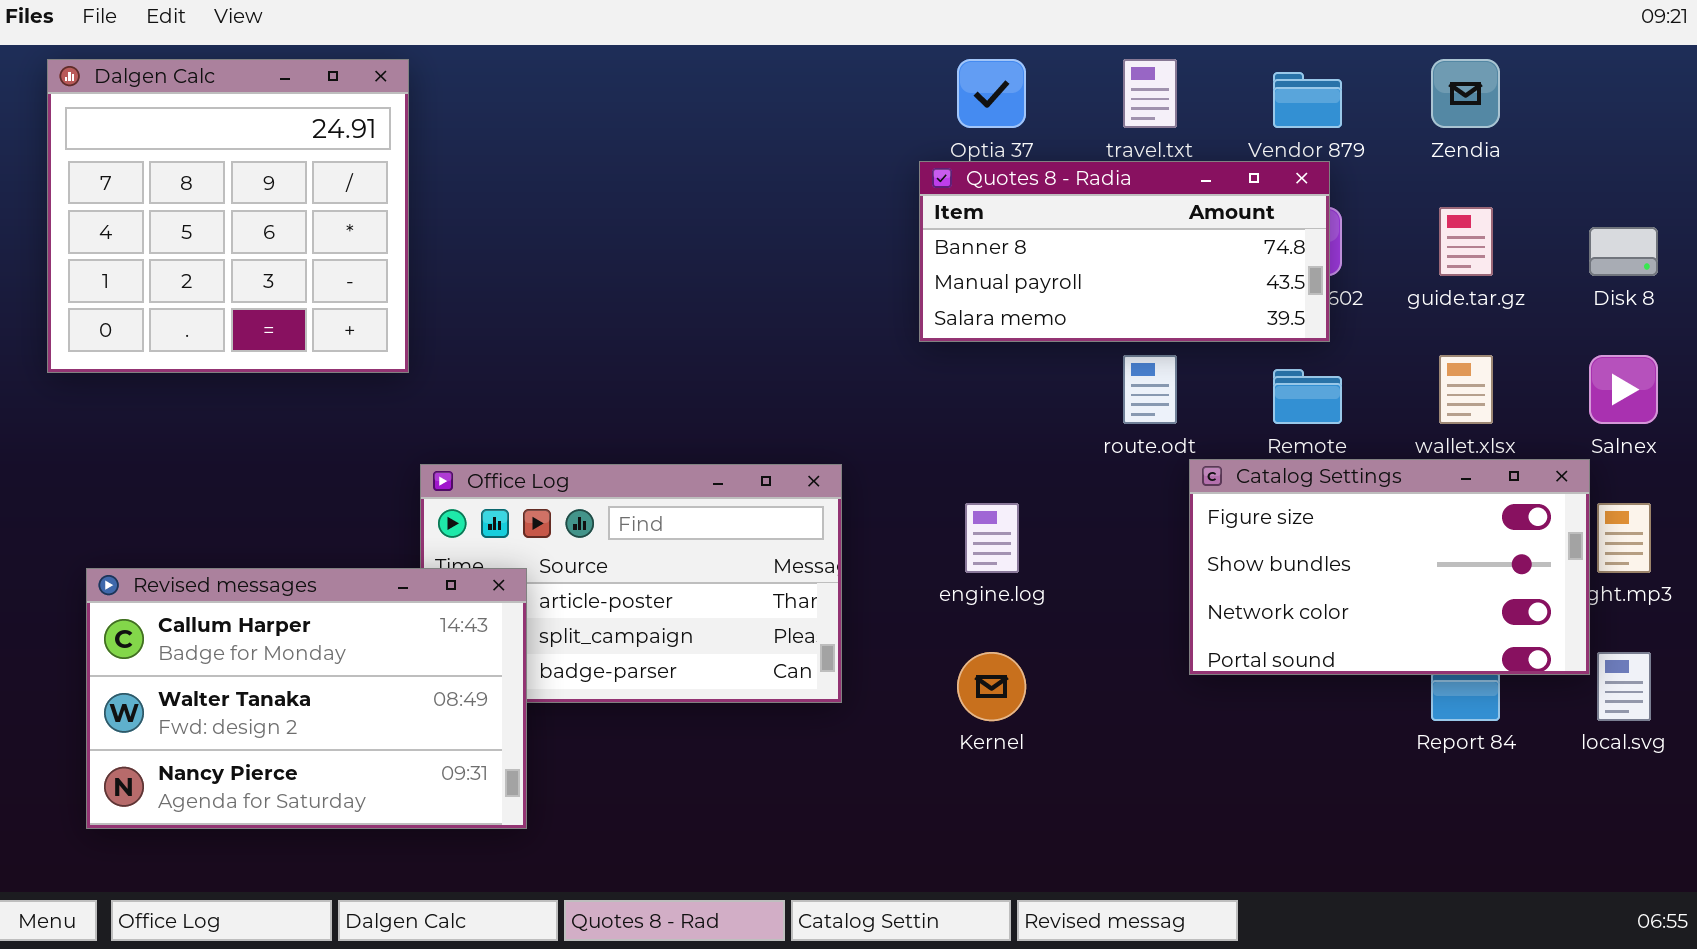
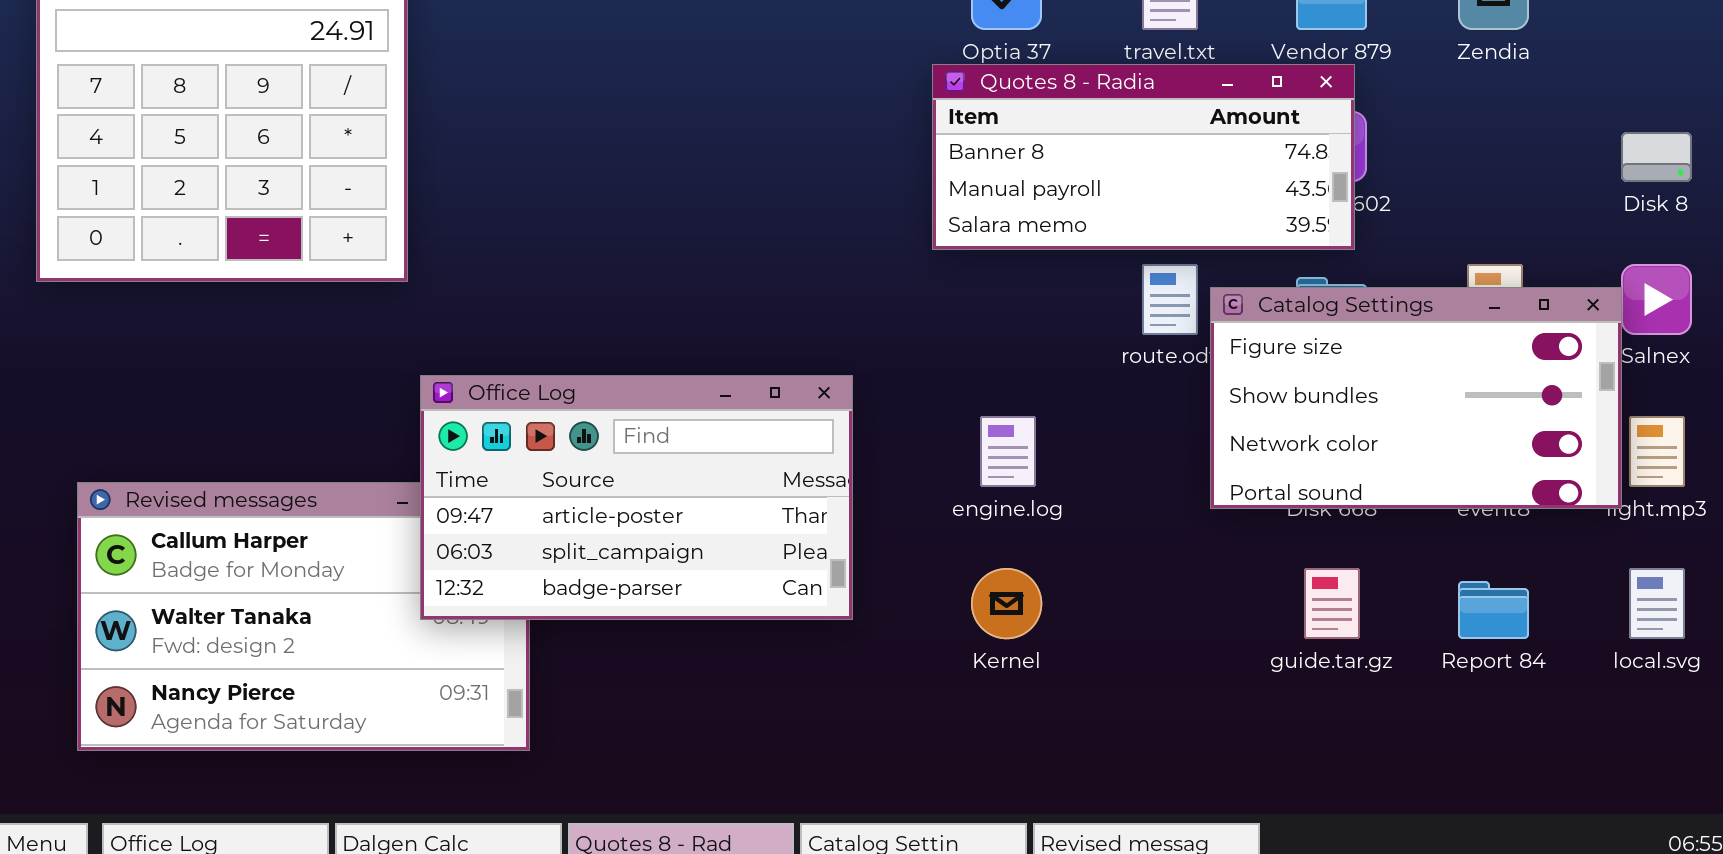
guide.tar.gz: [1439,207,1493,276] -> [1304,568,1360,639], moved
Catalog Settings: [1189,459,1590,675] -> [1210,287,1622,509], moved
Office Log: [420,464,842,703] -> [420,375,853,620], raised

